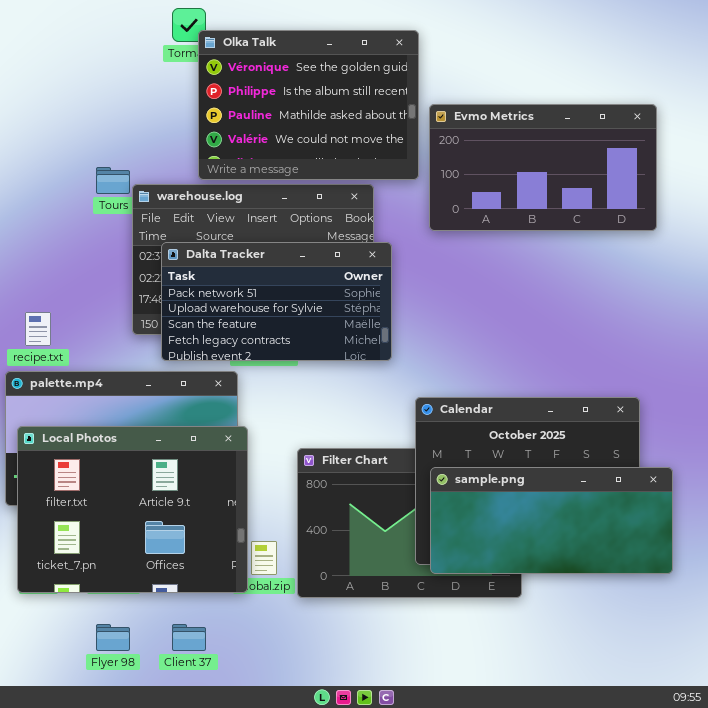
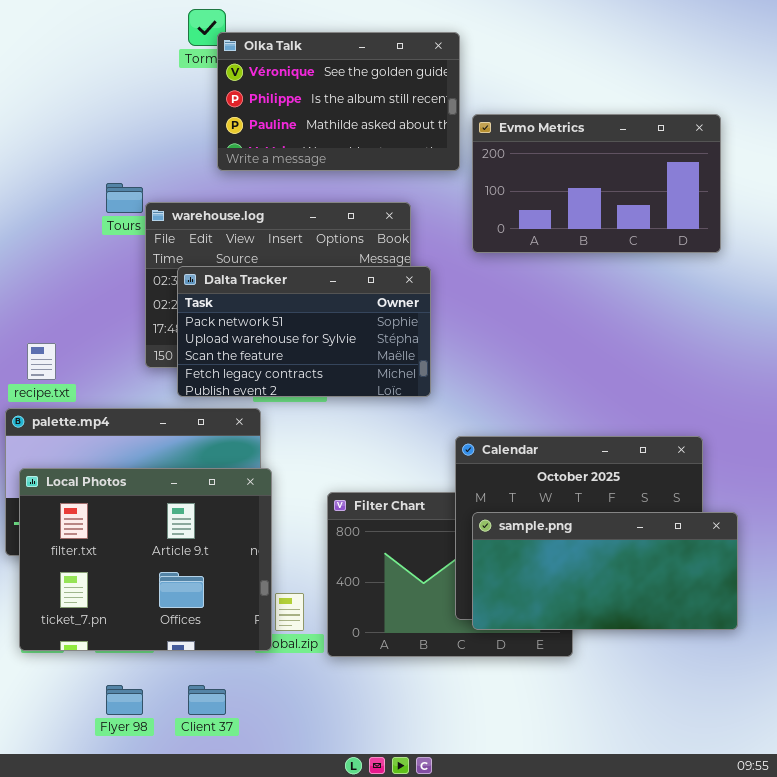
Olka Talk: [198,30,419,180] -> [217,32,460,171], resized

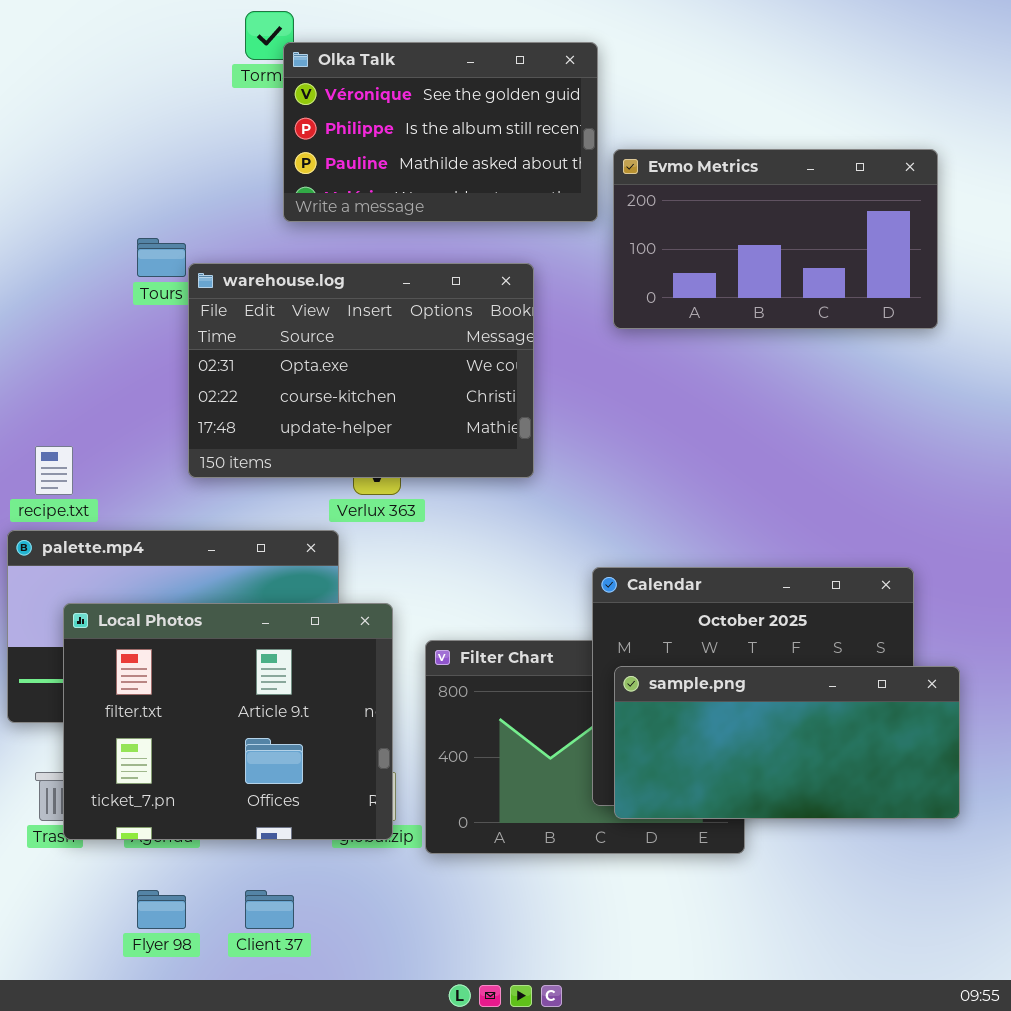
Dalta Tracker: [177,266,431,397] -> none, closed
Local Photos: [19,468,272,651] -> [63,603,393,840], moved

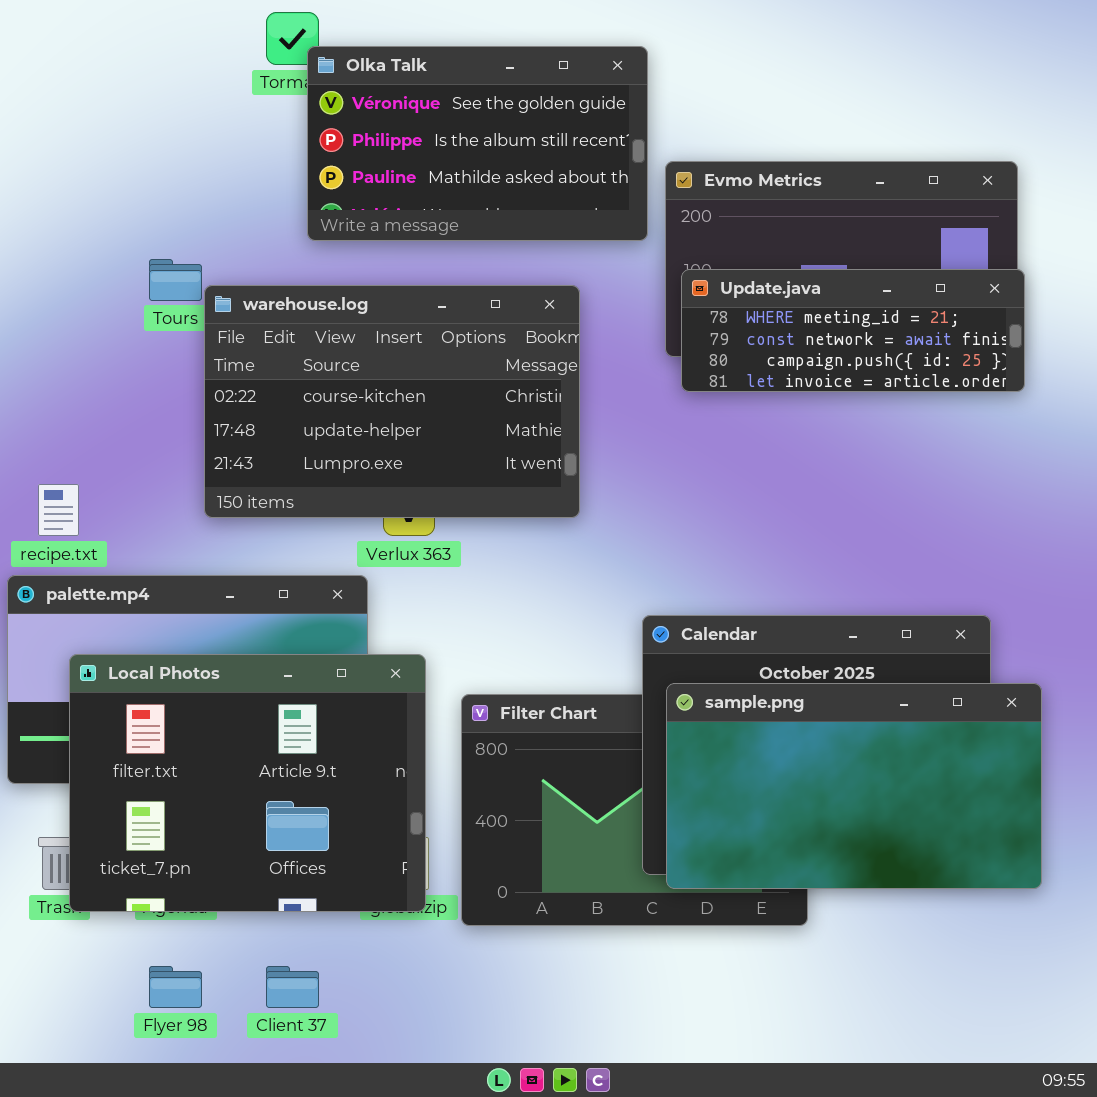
Update.java: none -> [681,269,1025,392], opened
warehouse.log: [188,263,534,478] -> [204,285,580,518], scrolled down 1 row
sample.png: [614,666,960,819] -> [666,683,1042,889], resized

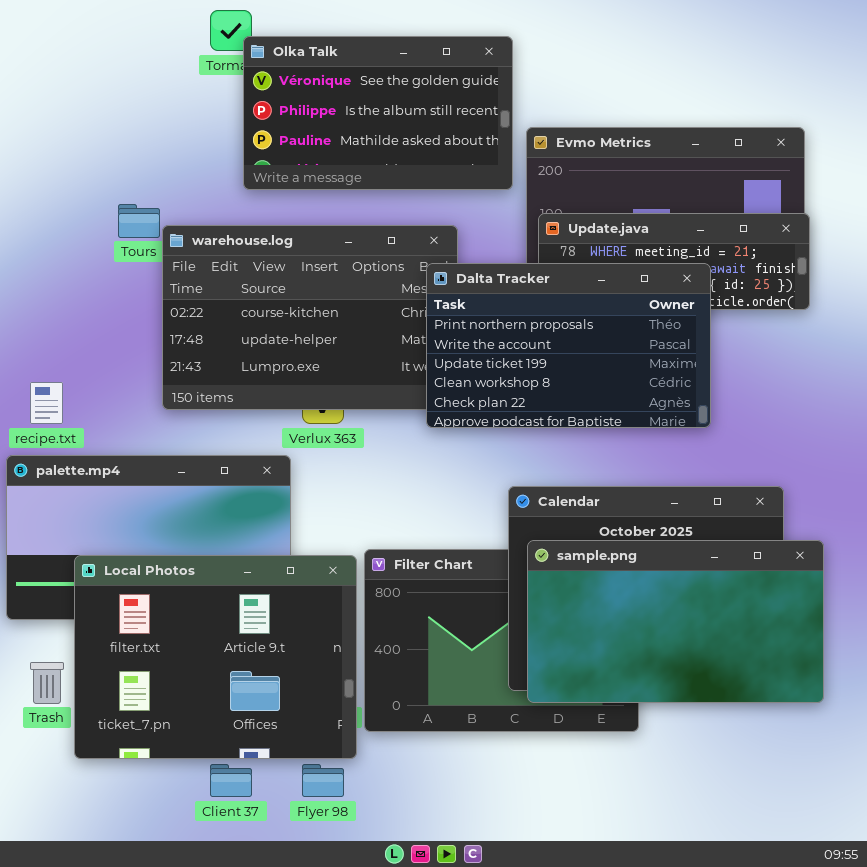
Dalta Tracker: none -> [426,263,711,428], opened
Local Photos: [69,654,426,912] -> [74,555,357,759], moved
Flyer 98: [149,966,202,1008] -> [302,764,344,797], moved

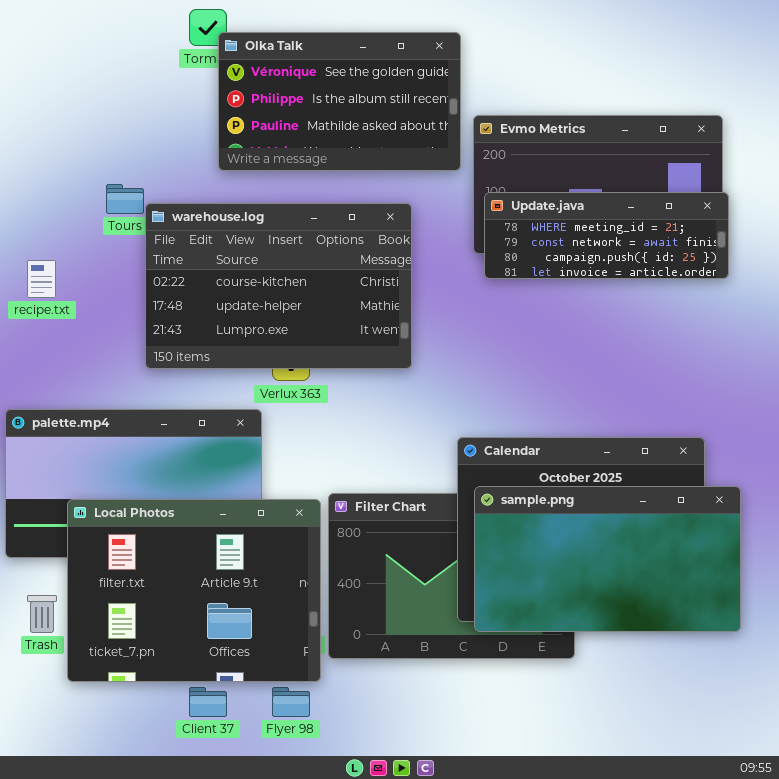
Dalta Tracker: [426,263,711,428] -> none, closed
recipe.txt: [30,382,63,424] -> [27,260,56,298], moved

